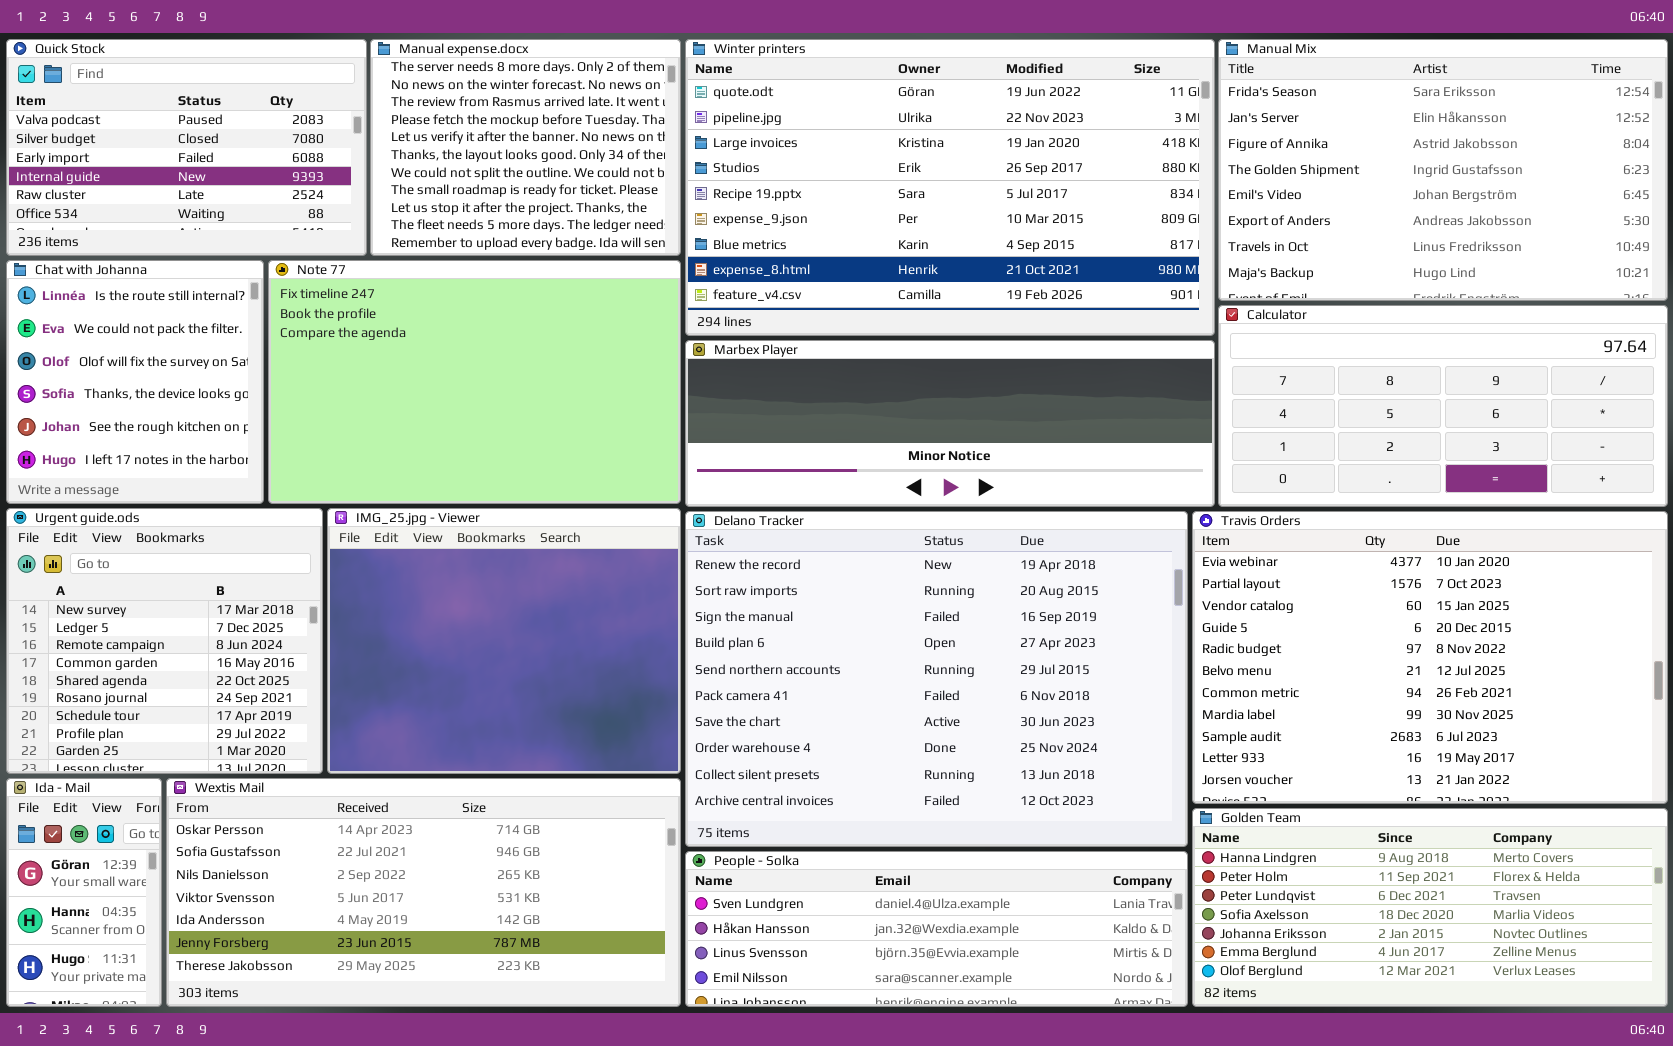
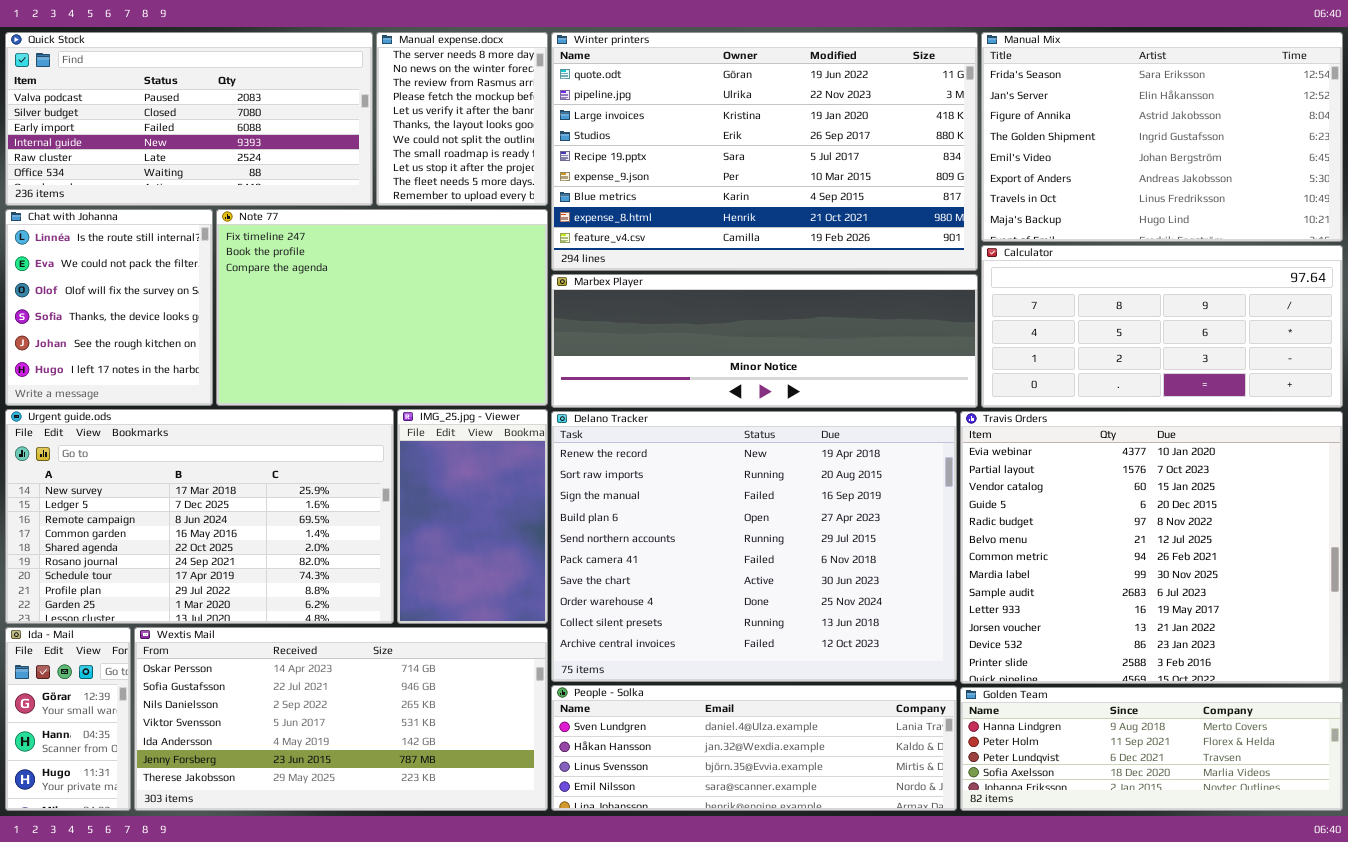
Quick Stock: [6,39,367,256] -> [5,32,373,206], resized
Manual expense.docx: [370,39,681,256] -> [376,32,548,206], resized
Urgent guide.ods: [6,508,323,774] -> [5,409,394,624], resized
IMG_25.jpg - Viewer: [327,508,681,774] -> [397,409,548,624], resized
Travis Orders: [1192,511,1668,804] -> [960,411,1343,684], resized
Golden Team: [1192,808,1668,1007] -> [960,687,1343,811], resized

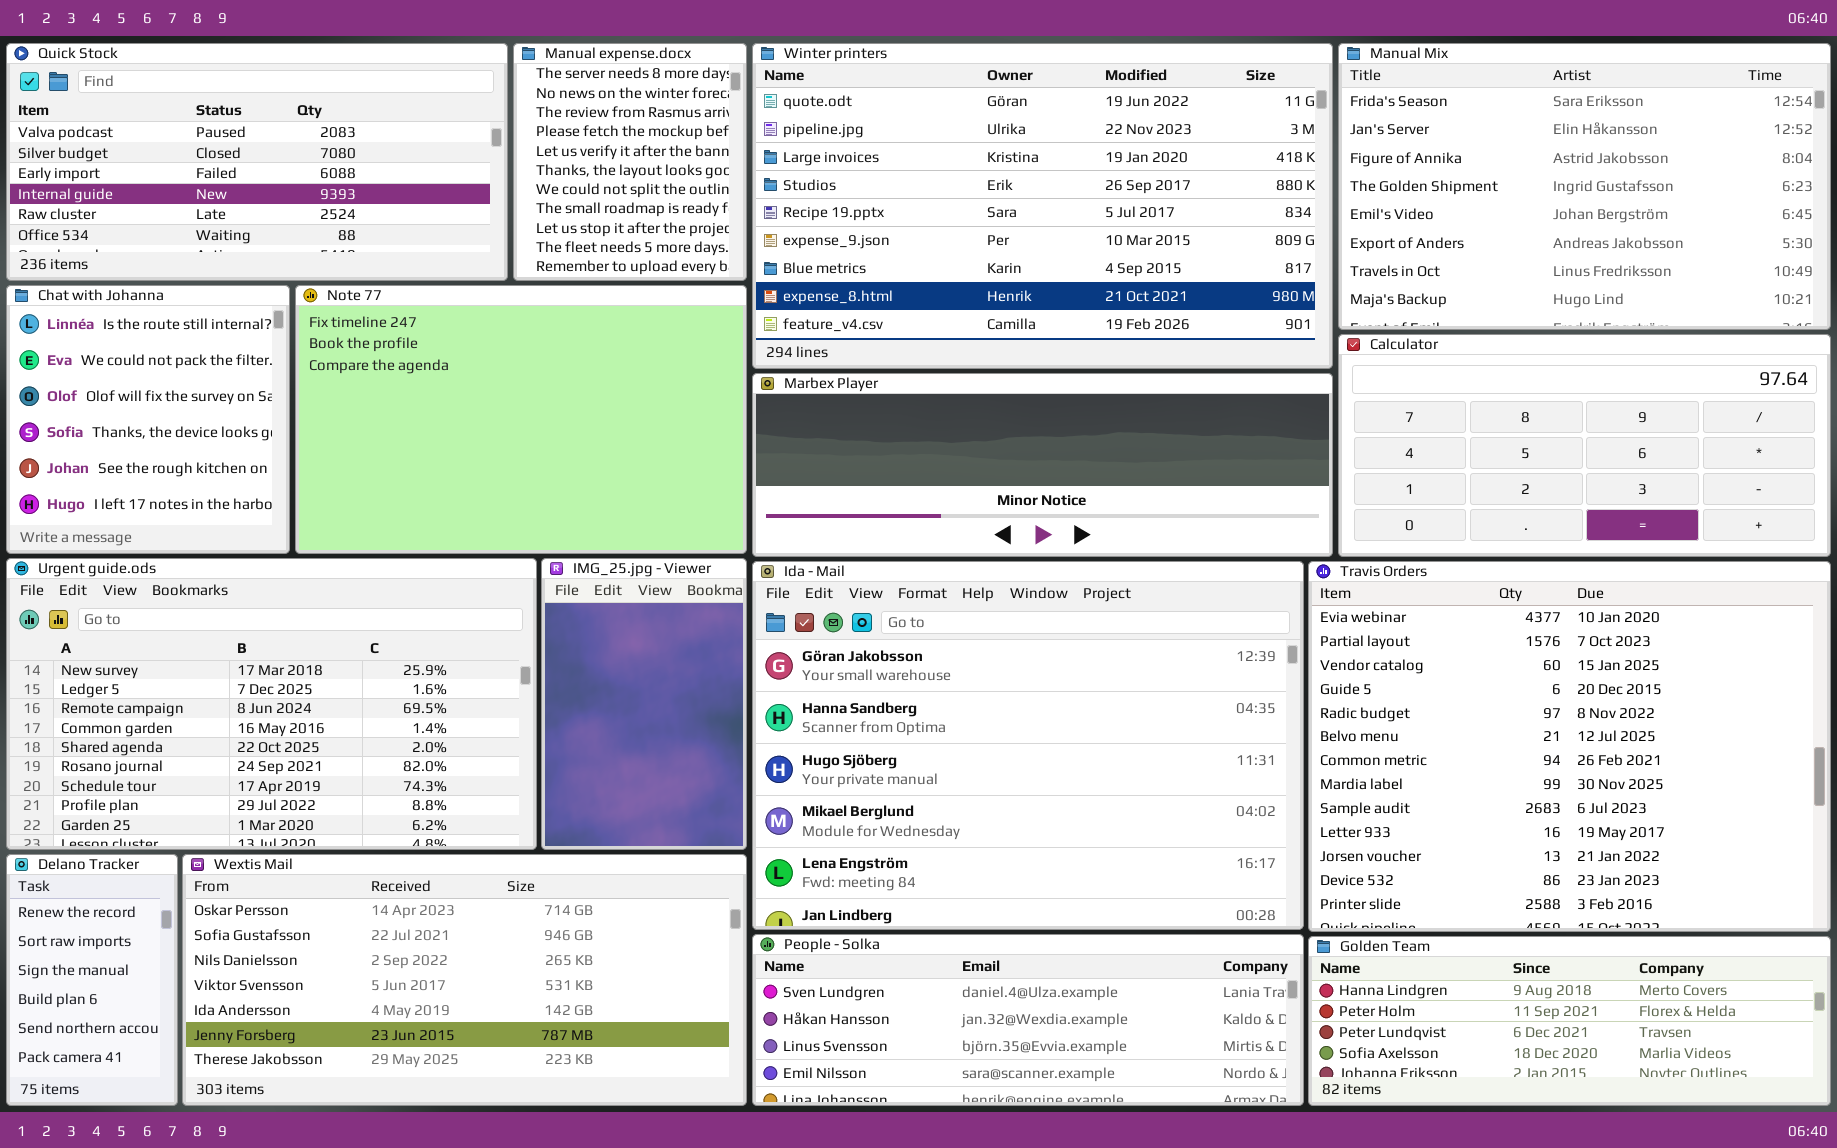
Delano Tracker: [551,411,957,682] -> [6,854,178,1106], moved, resized
Ida - Mail: [5,627,131,811] -> [752,561,1304,930], moved, resized

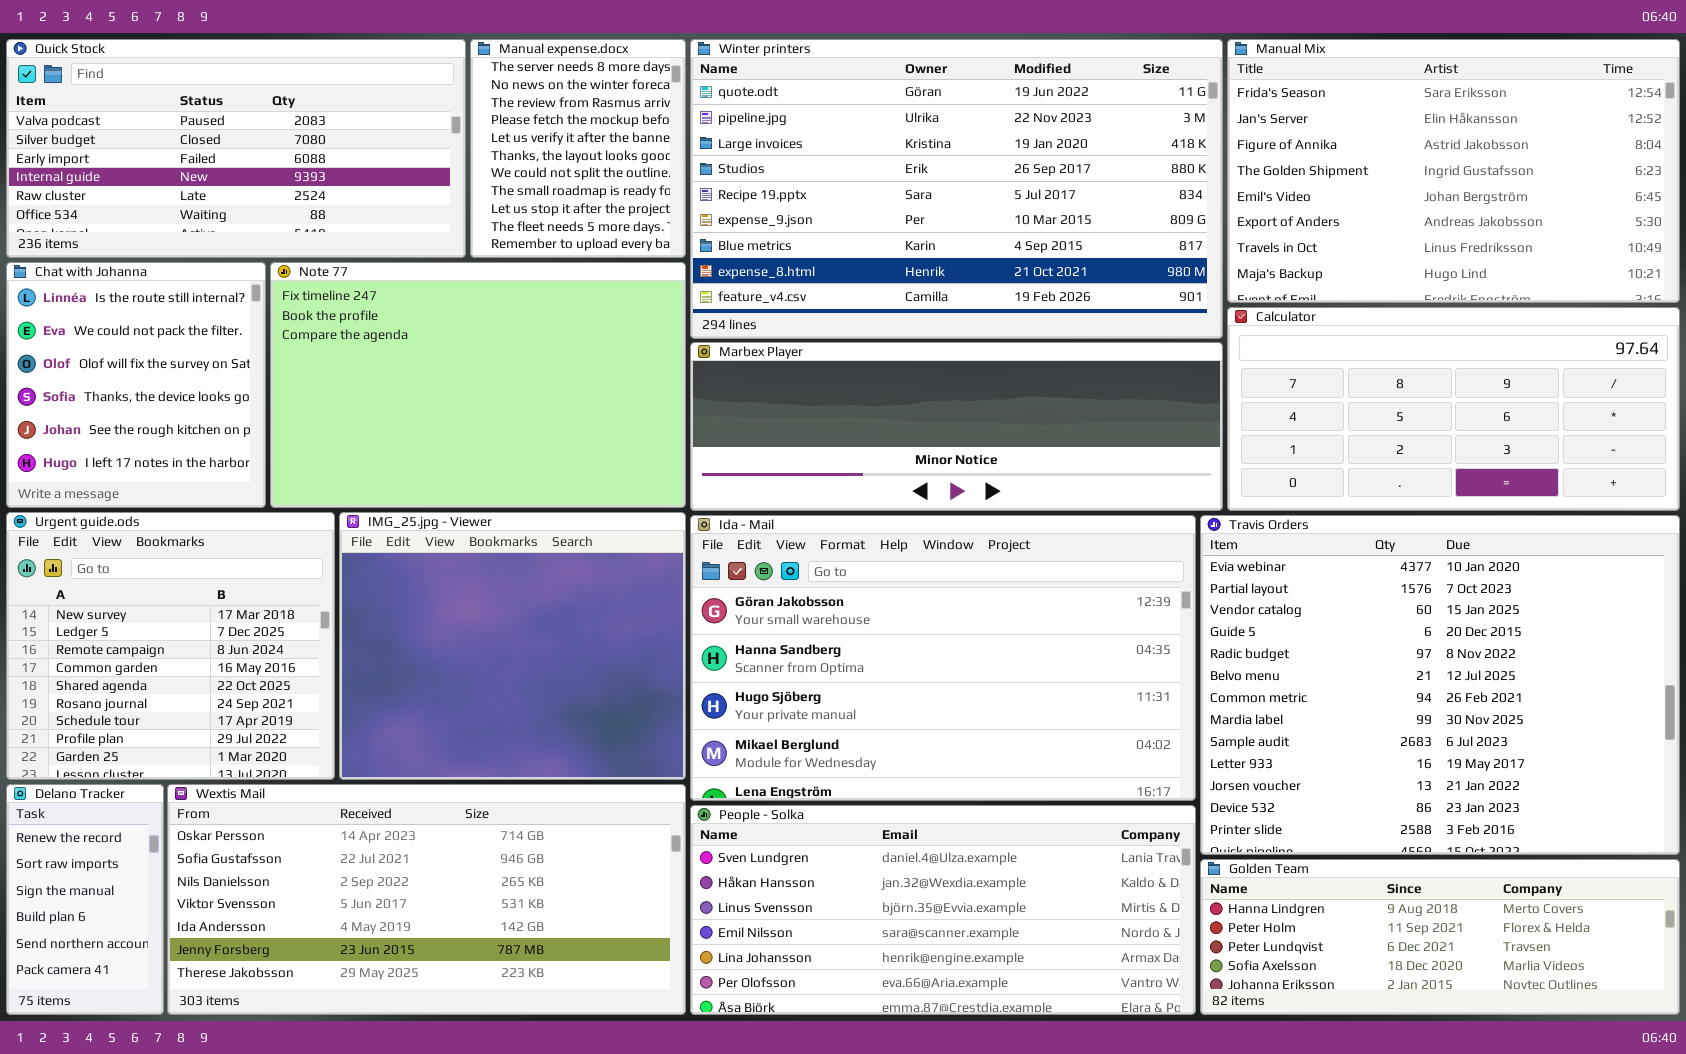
Urgent guide.ods: [6,558,537,850] -> [6,512,335,780], resized
IMG_25.jpg - Viewer: [541,558,747,850] -> [339,512,686,780], resized
Ida - Mail: [752,561,1304,930] -> [690,515,1196,801], resized
People - Solka: [752,934,1304,1106] -> [690,805,1196,1015], resized

